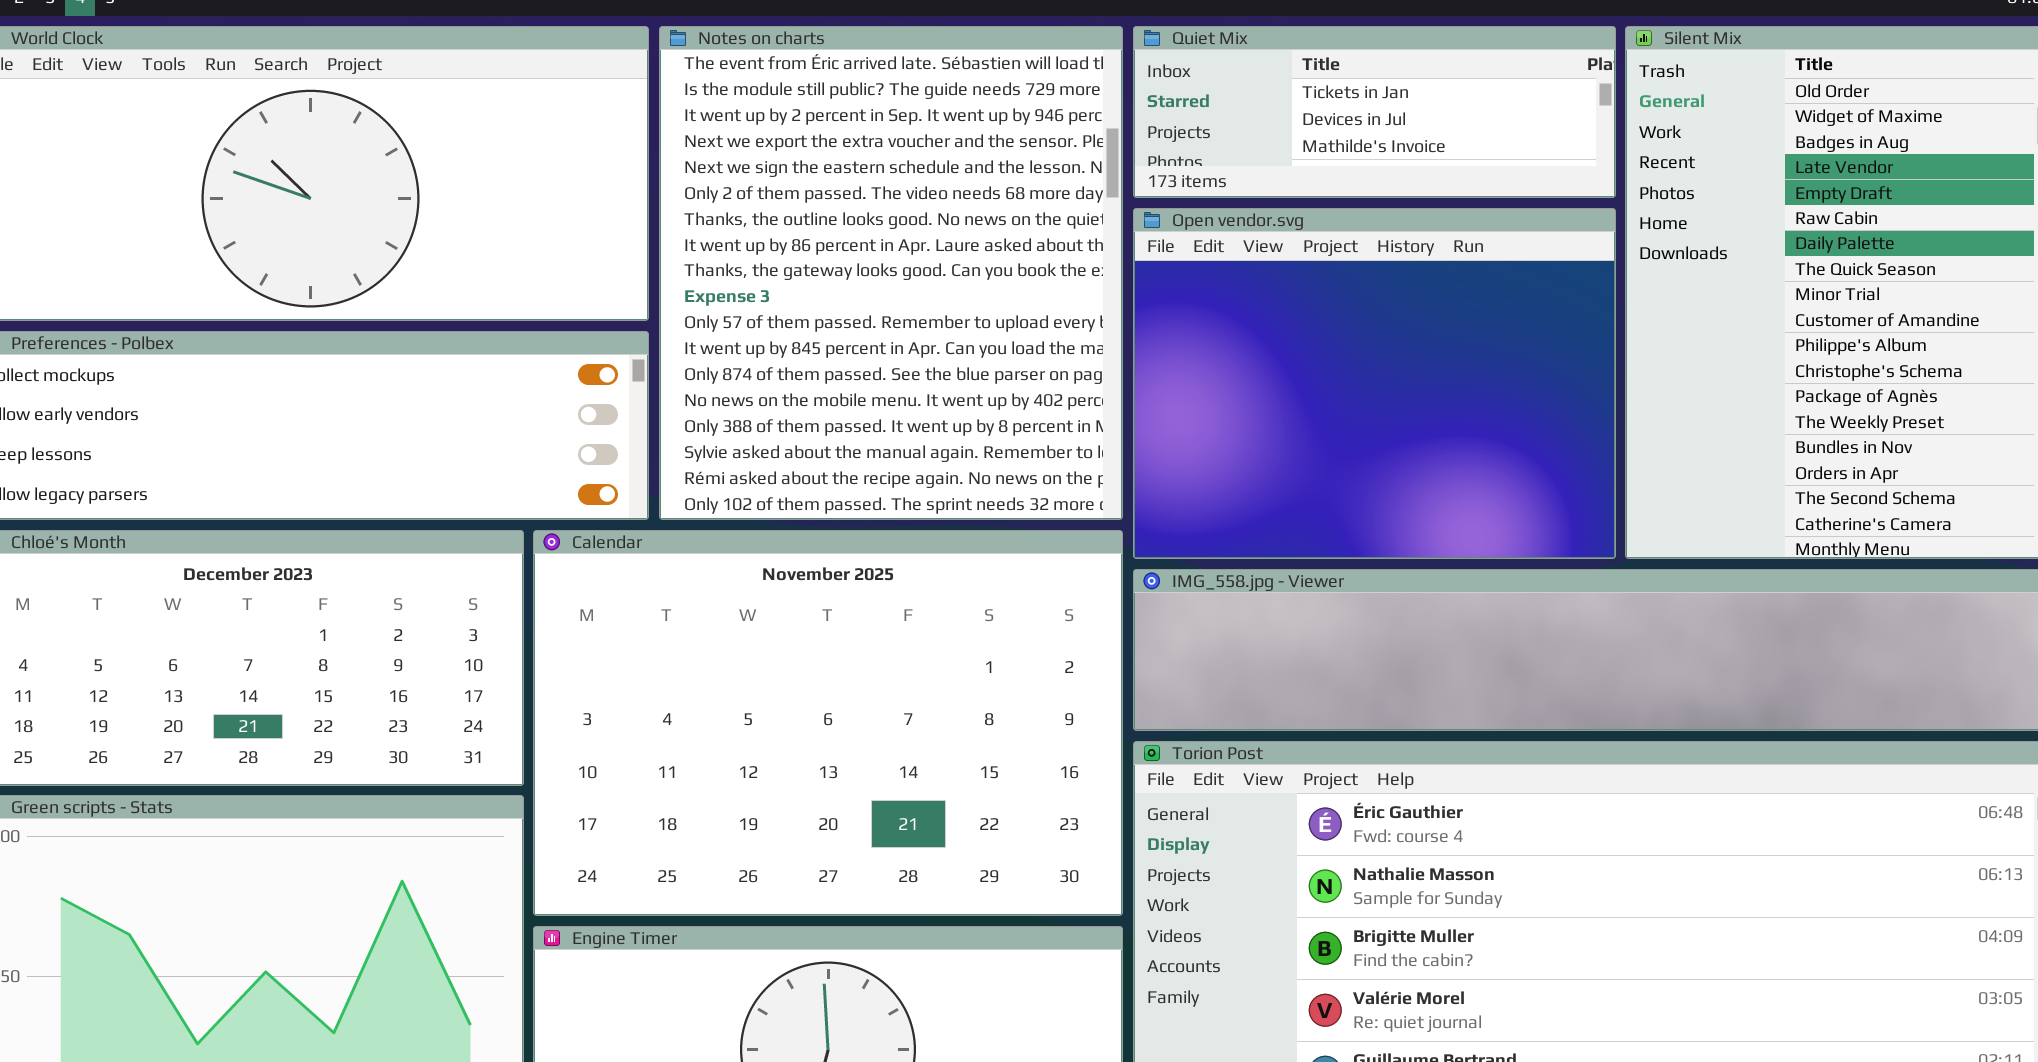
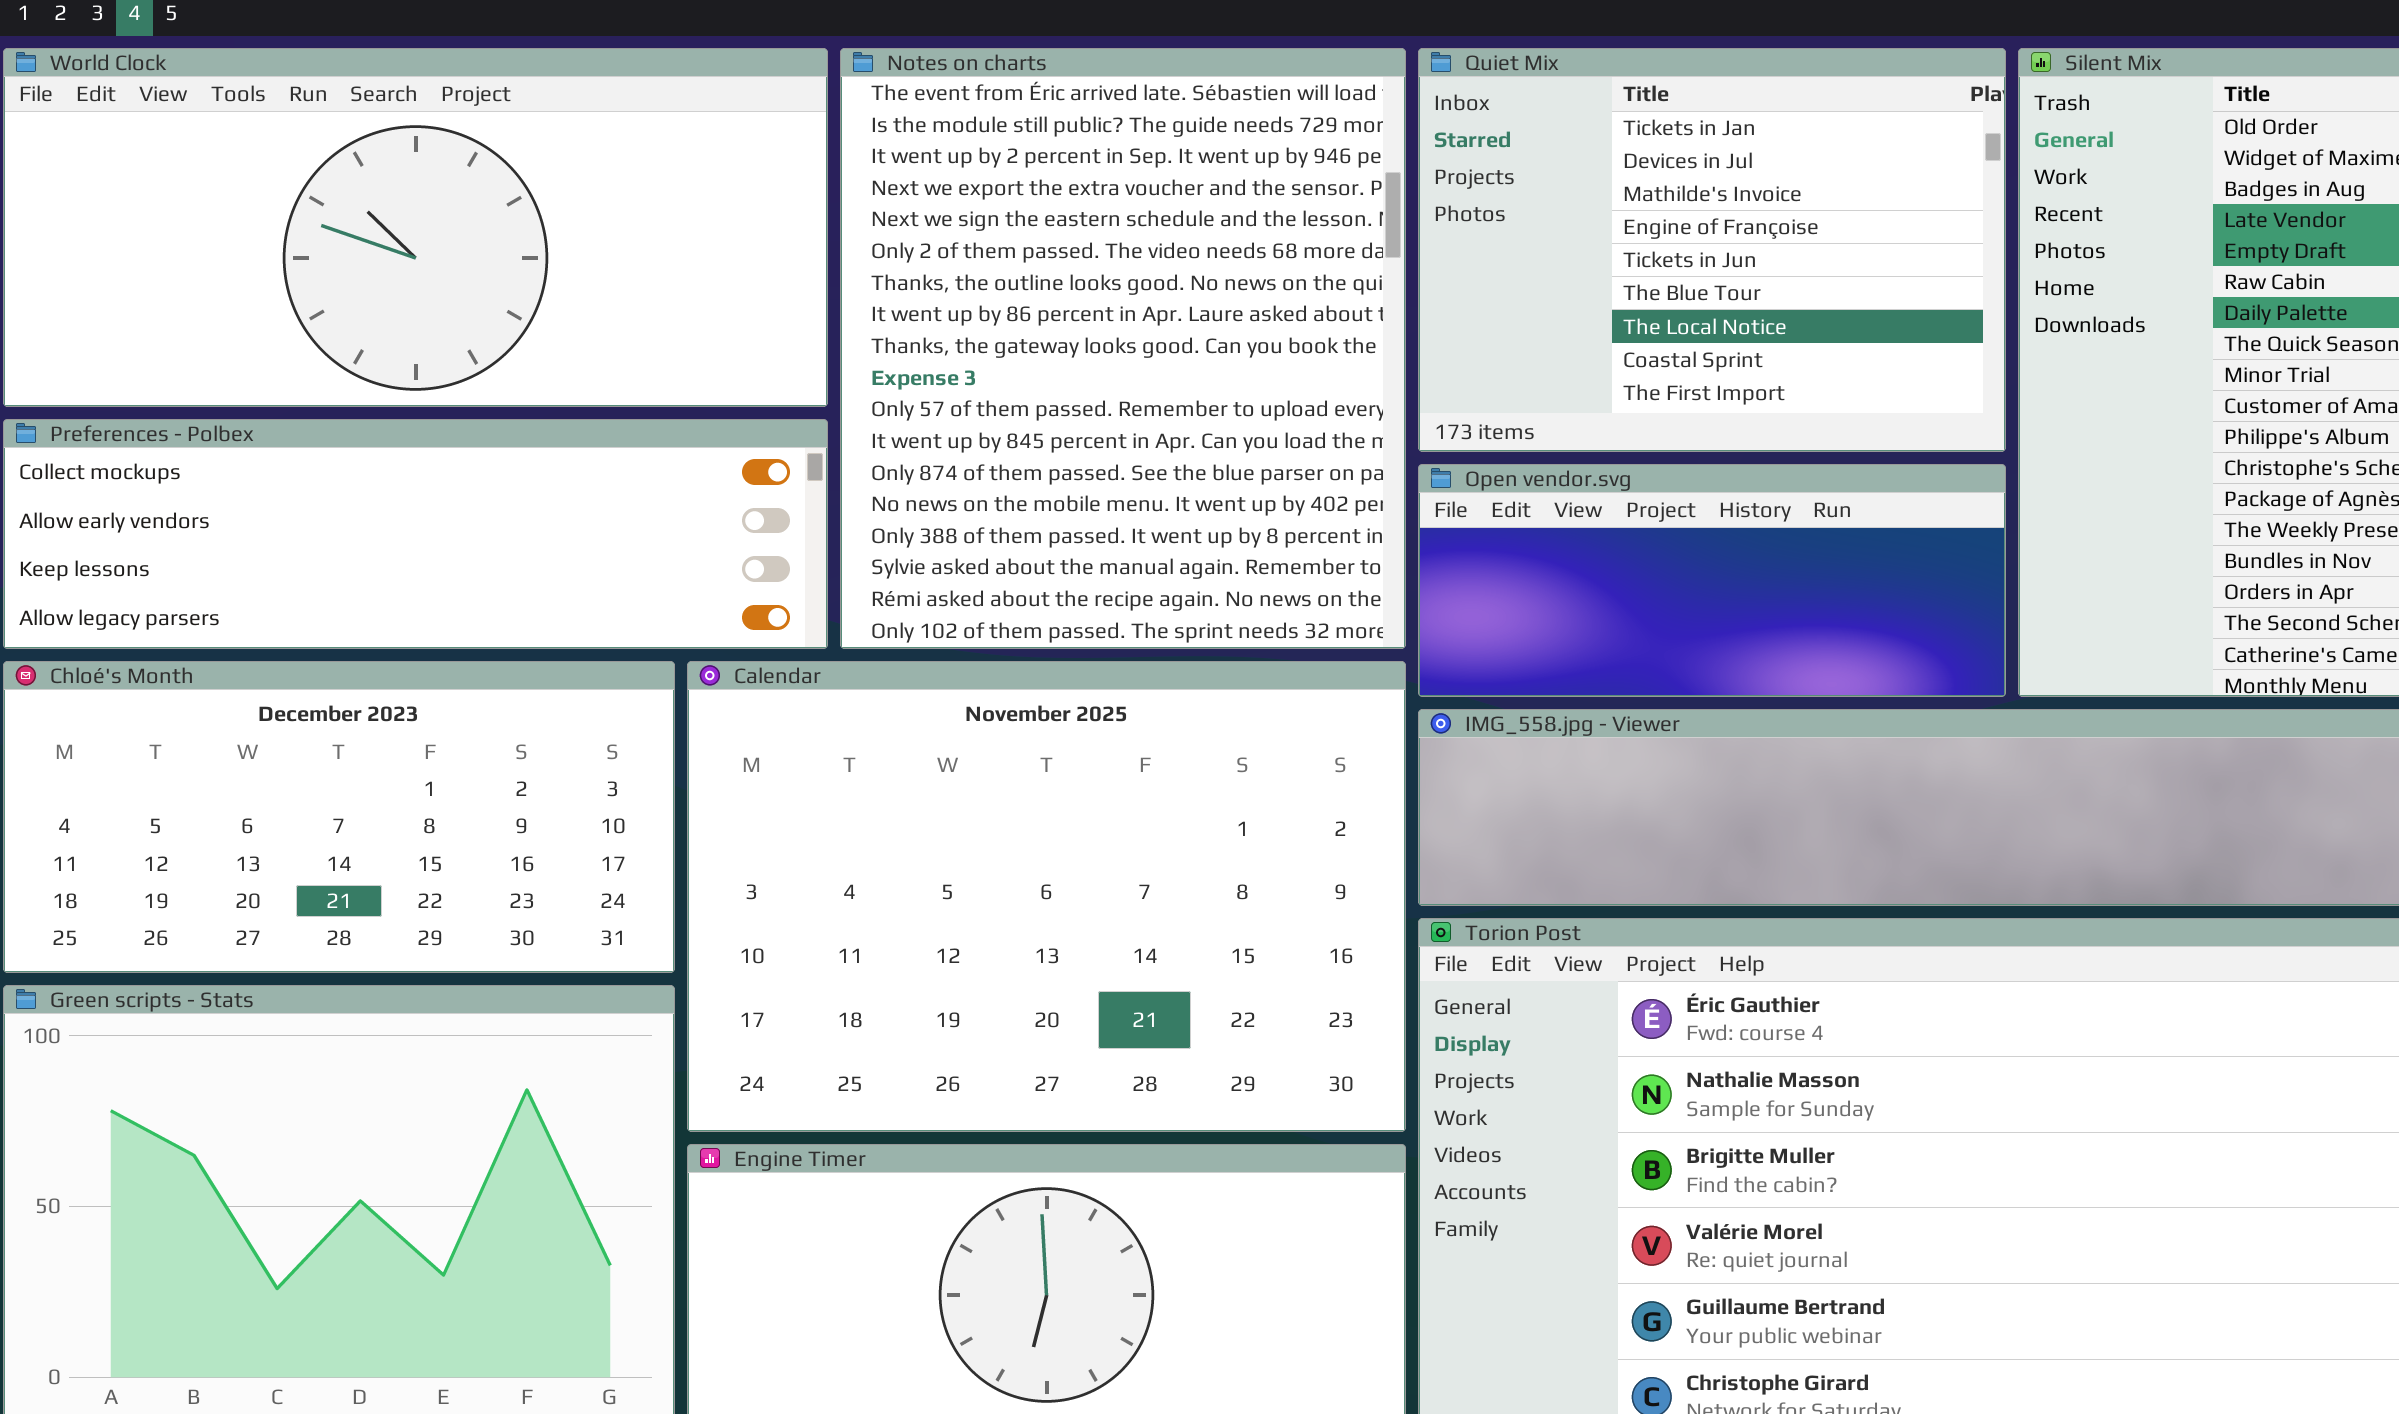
Quiet Mix: [1133,26,1616,198] -> [1418,48,2006,452], resized
Open vendor.svg: [1133,208,1616,559] -> [1418,464,2006,697], resized

